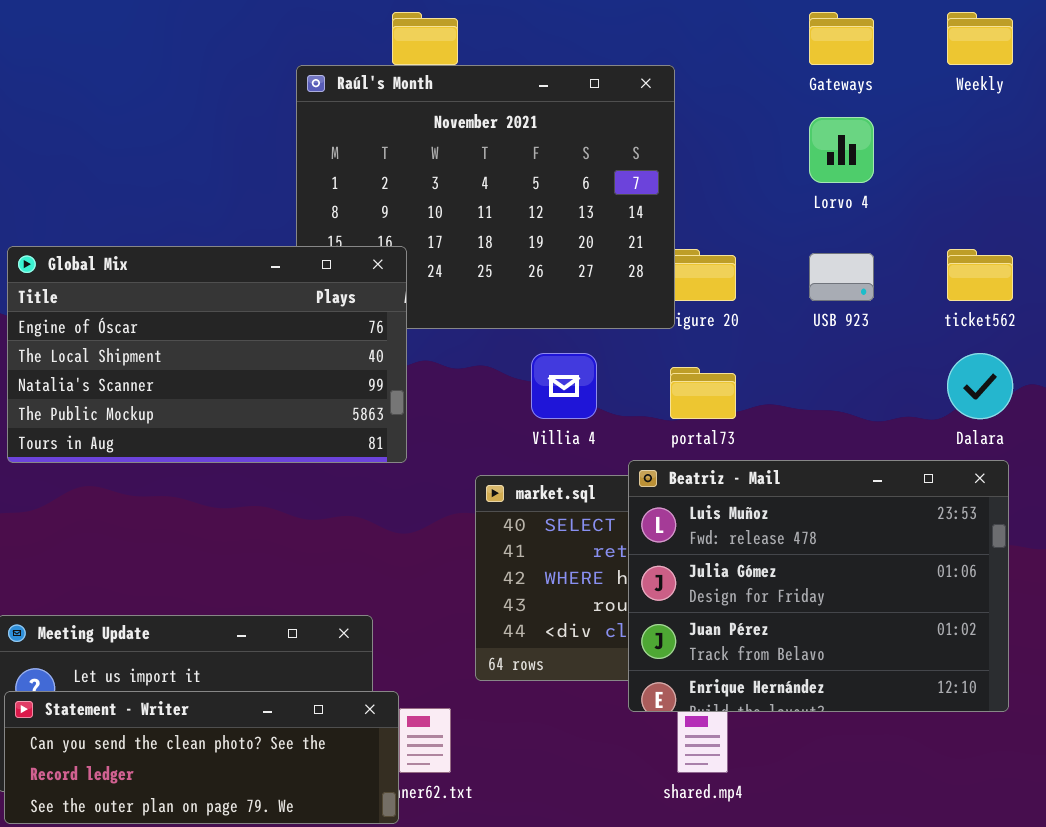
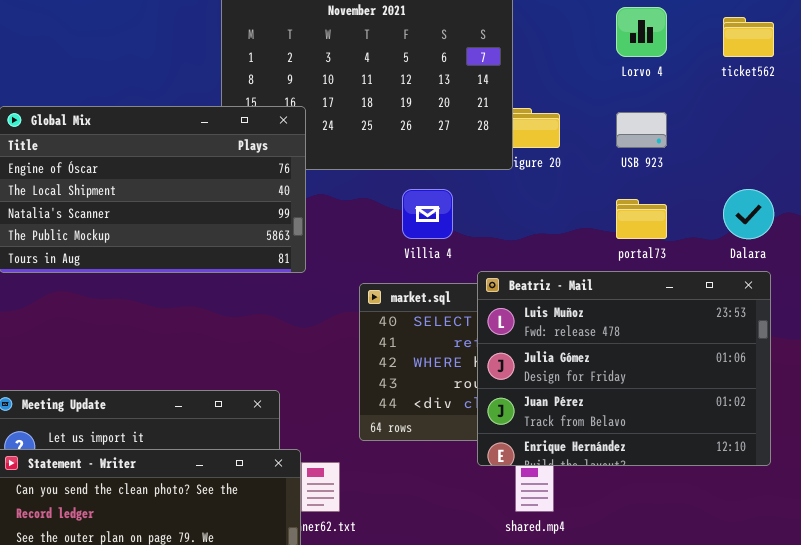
ticket562: [947,249,1013,301] -> [723,17,774,57], moved
portal73: [670,367,736,419] -> [616,199,667,239], moved

